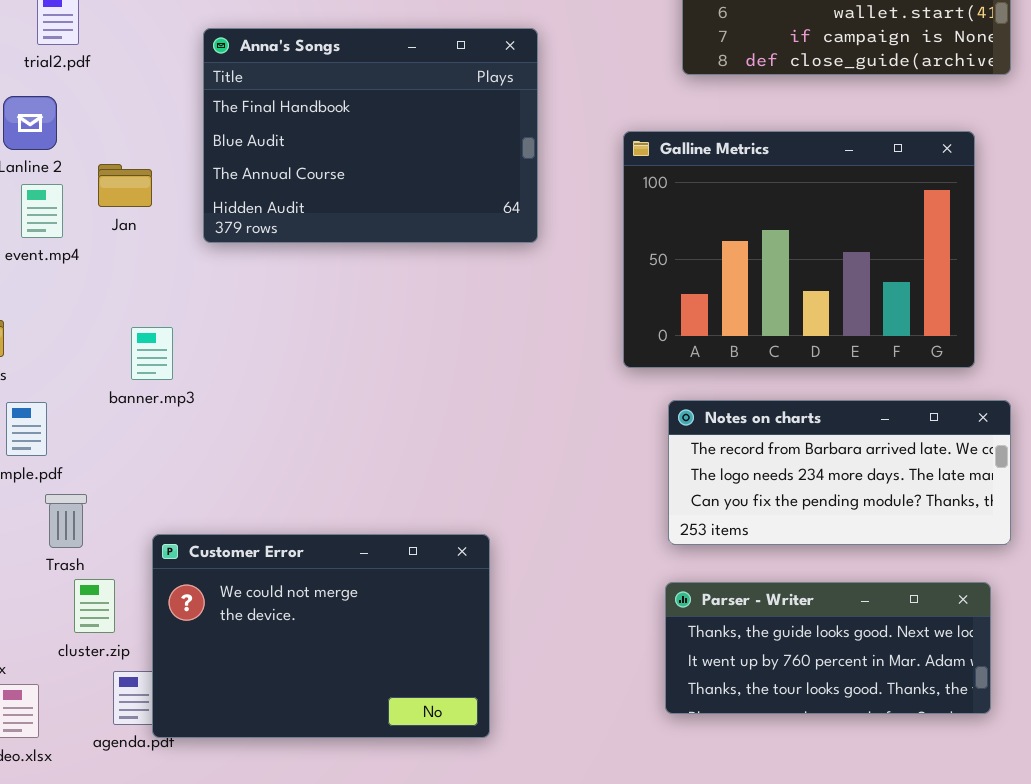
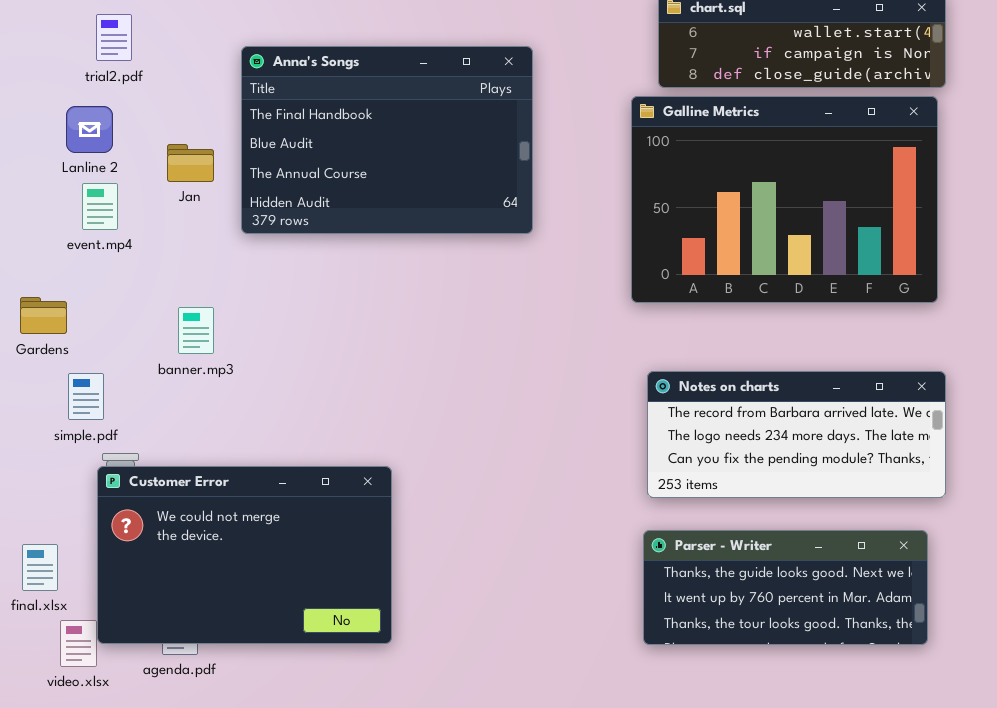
Galline Metrics: [623,131,975,368] -> [631,96,938,303], moved
Jan: [98,164,152,207] -> [167,144,214,182], moved
Customer Error: [152,534,490,738] -> [97,466,392,644], moved

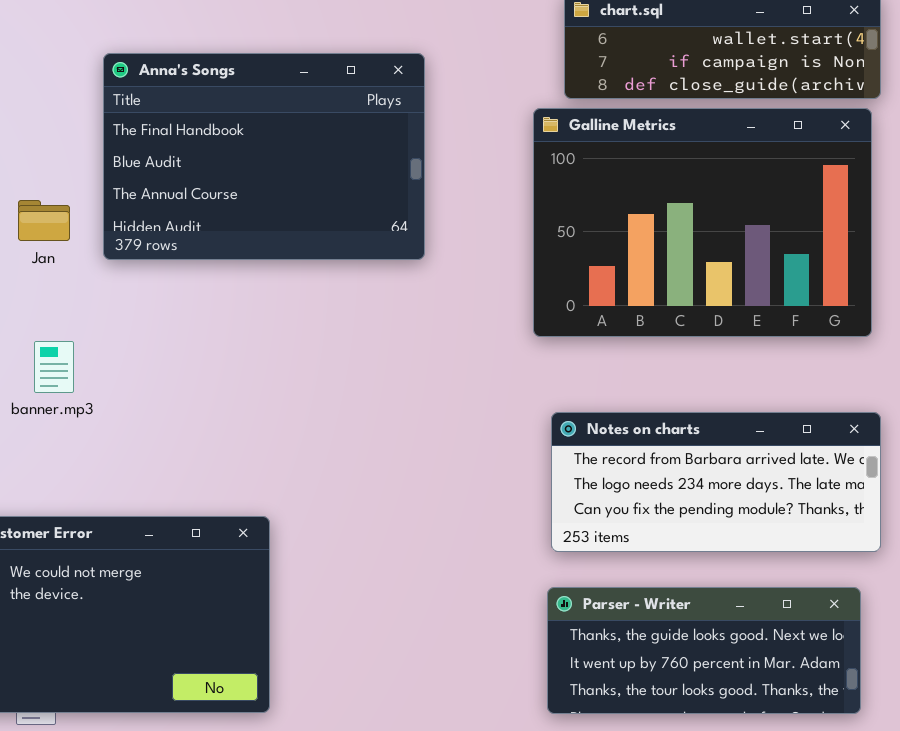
Jan: [167,144,214,182] -> [18,200,70,241], moved

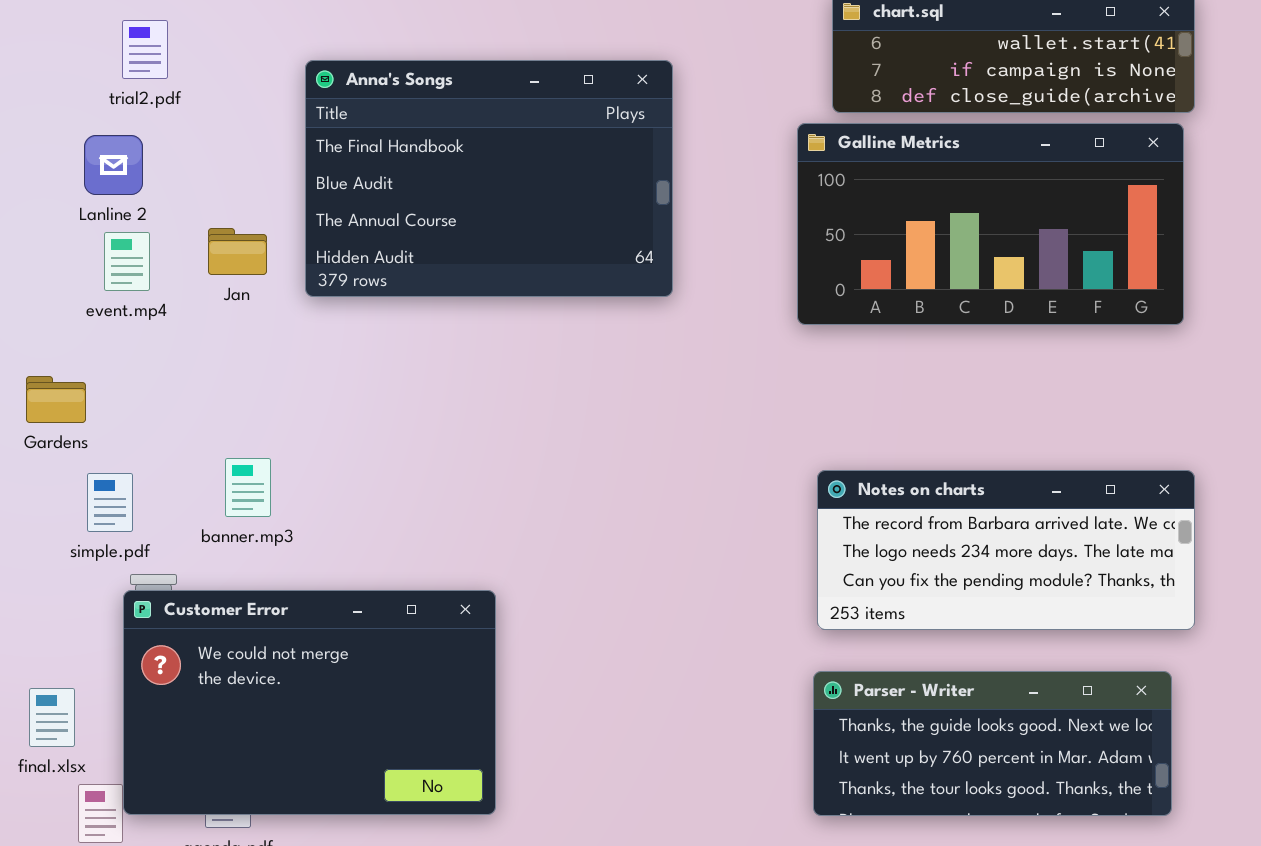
Galline Metrics: [533,108,872,337] -> [797,123,1184,325], resized
banner.mp3: [34,341,74,393] -> [225,458,271,517], moved

